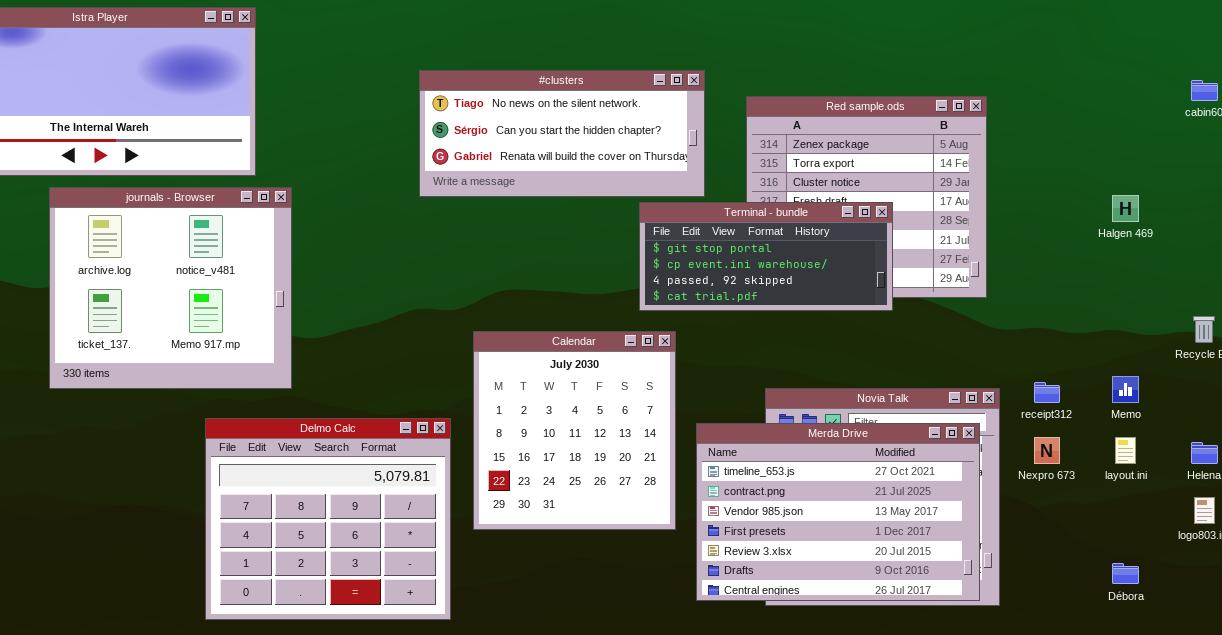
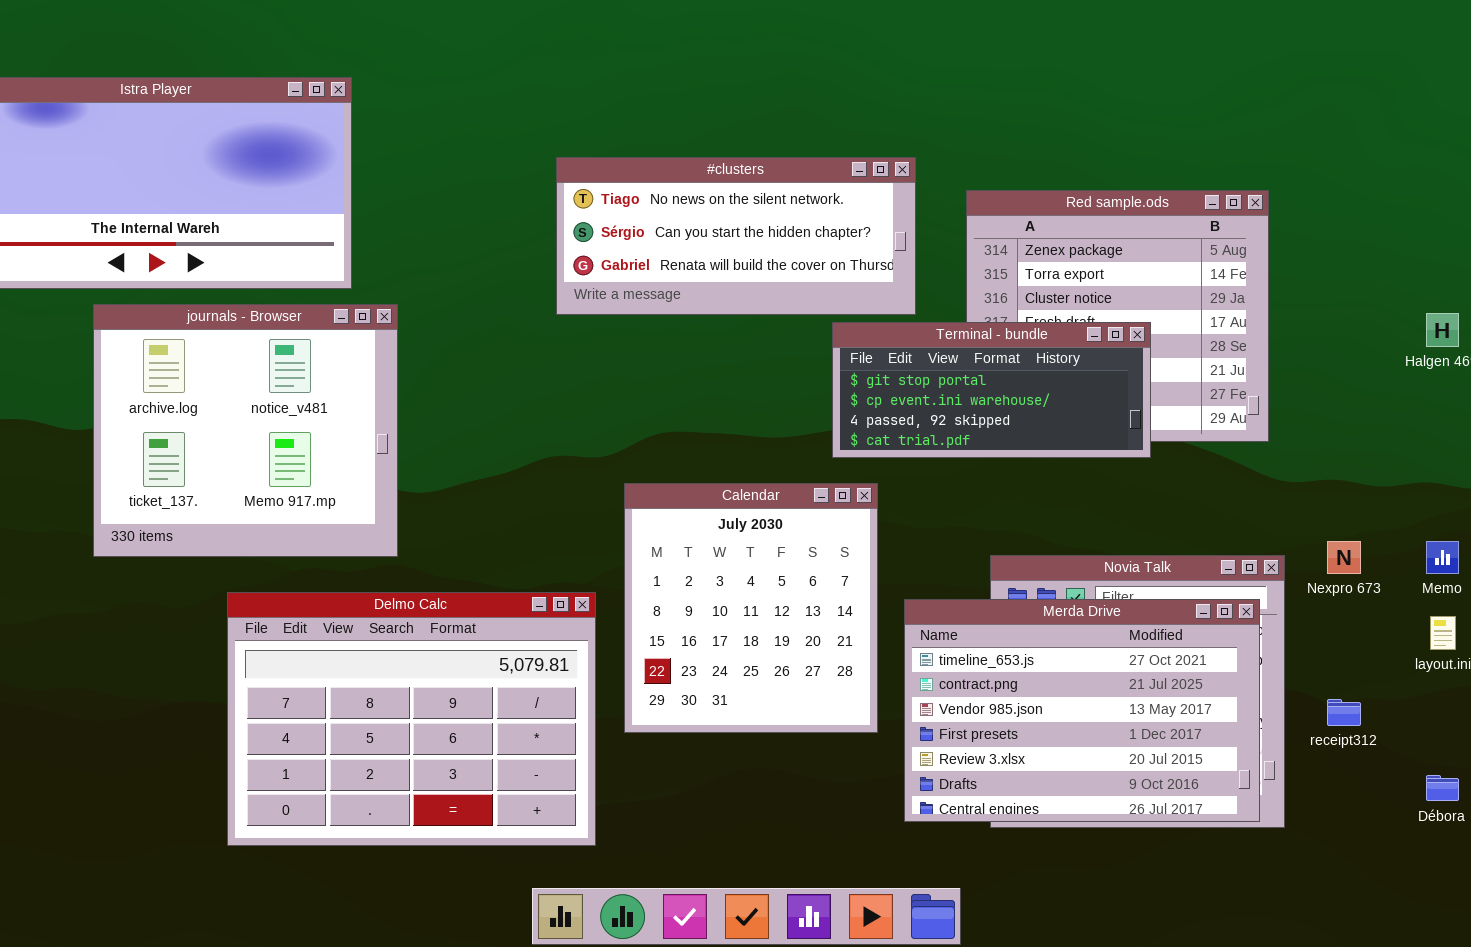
receipt312: [1034,382,1060,403] -> [1327,699,1361,726], moved
Delmo Calc: [205,418,451,620] -> [227,592,596,846], resized
Nexpro 673: [1034,437,1060,464] -> [1327,541,1361,574], moved

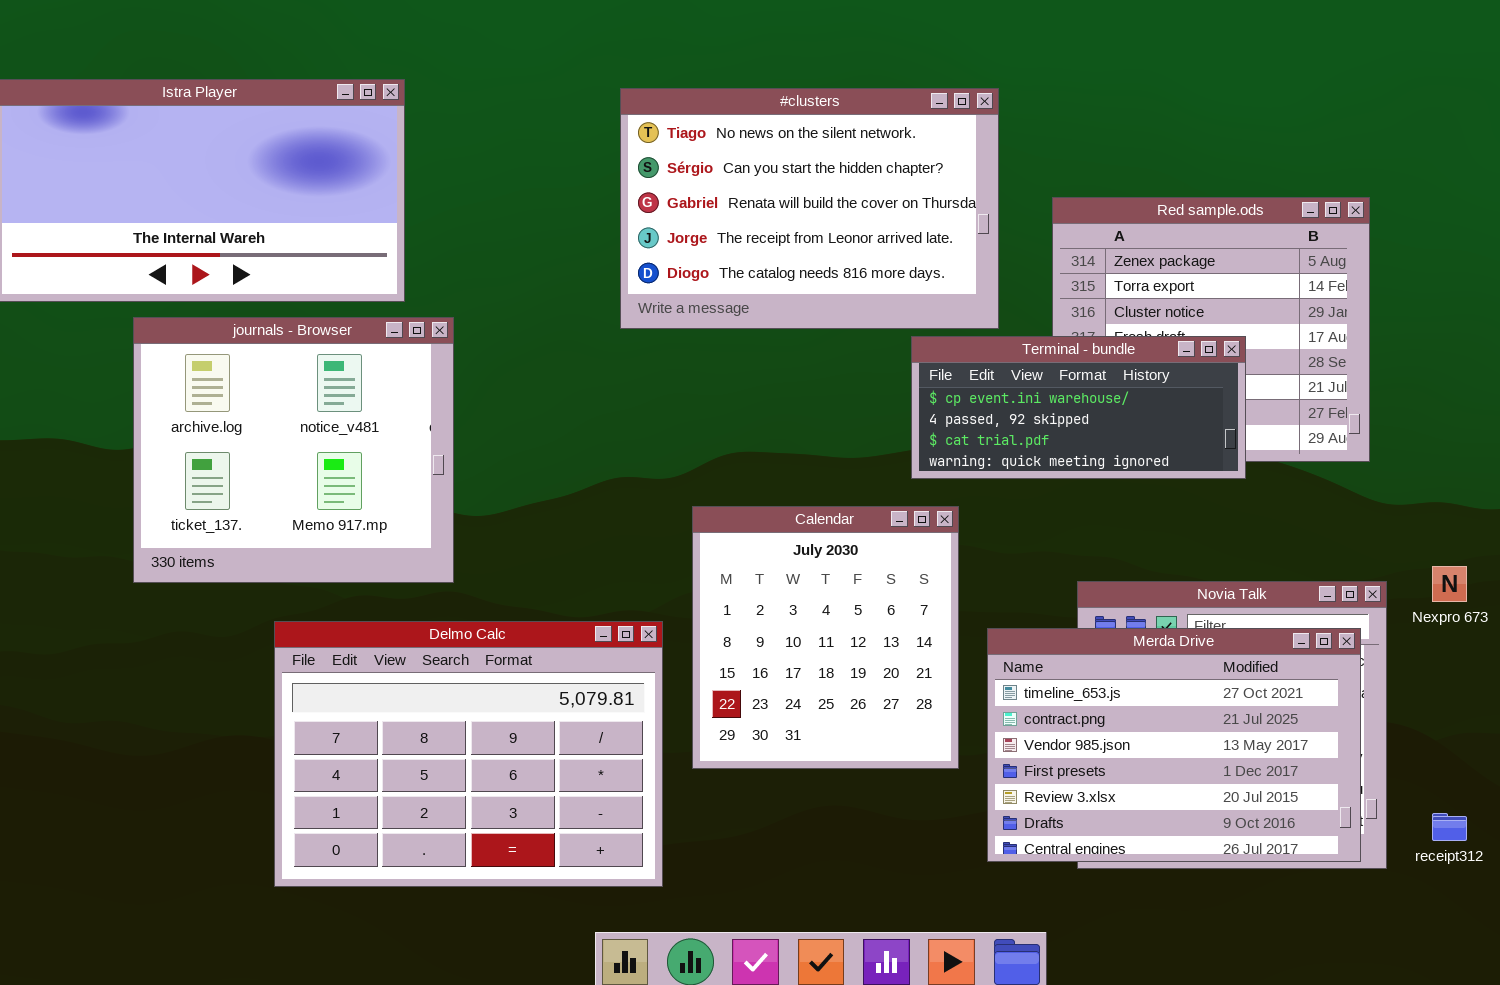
#clusters: [556,157,916,315] -> [620,88,999,329], resized
Terminal - bundle: [832,322,1151,458] -> [911,336,1246,479], scrolled down 1 row
receipt312: [1327,699,1361,726] -> [1432,813,1467,841], moved

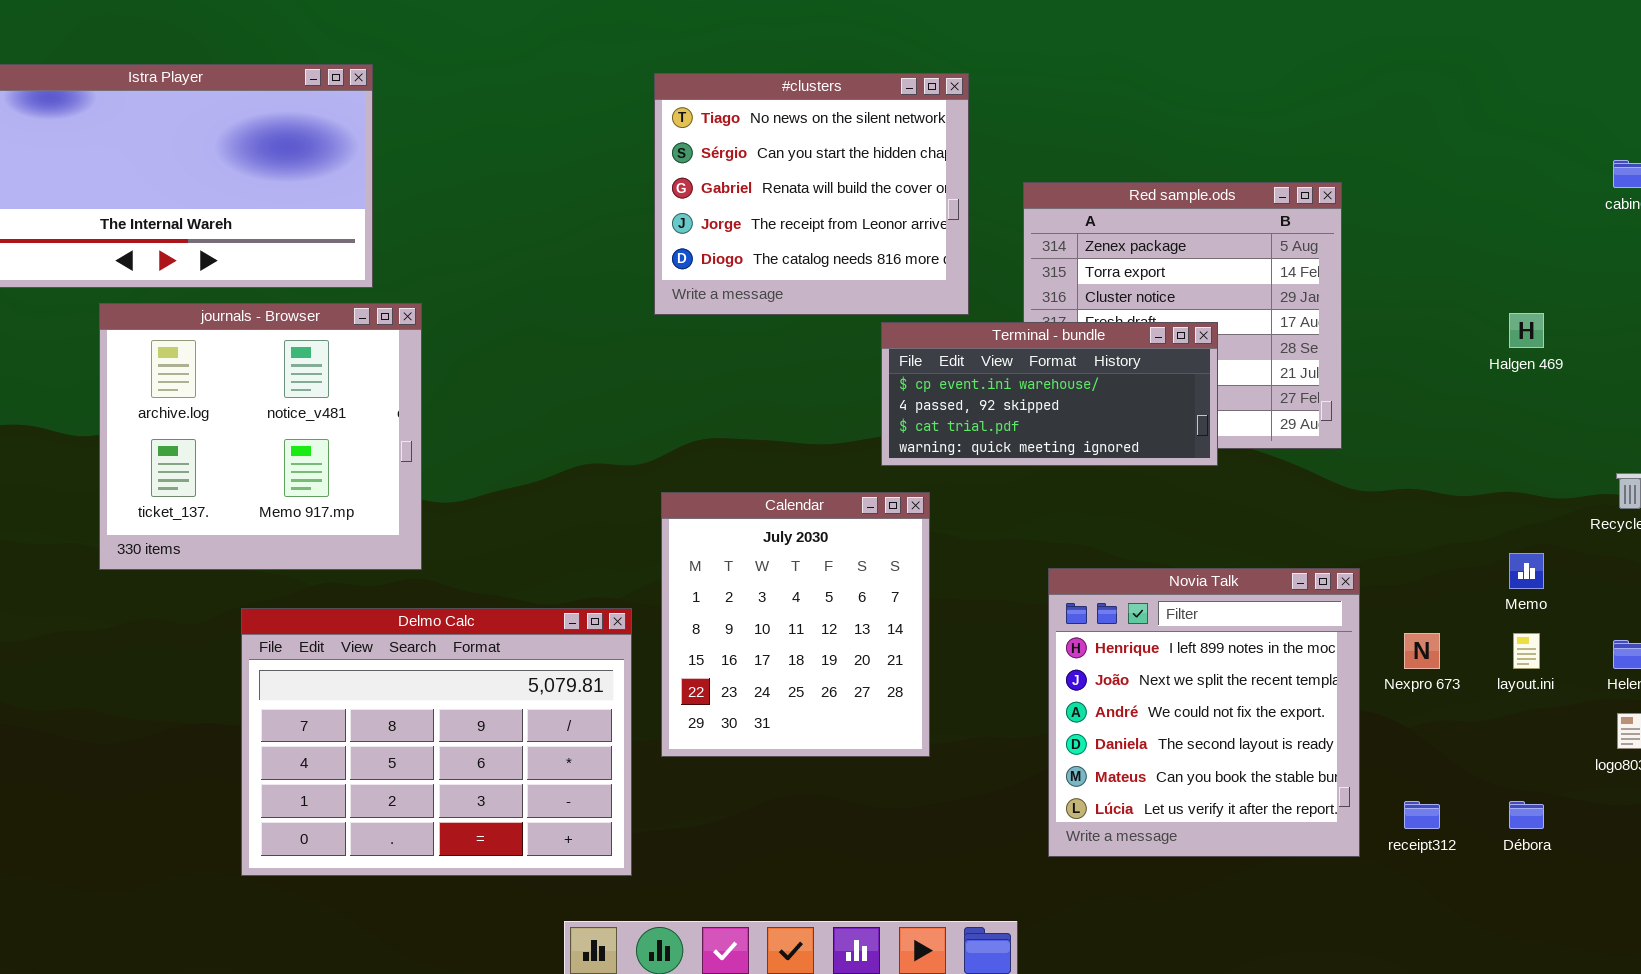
#clusters: [620,88,999,329] -> [654,73,969,315], resized
Nexpro 673: [1432,566,1467,602] -> [1404,633,1440,669], moved
Merda Drive: [987,628,1361,862] -> none, closed

